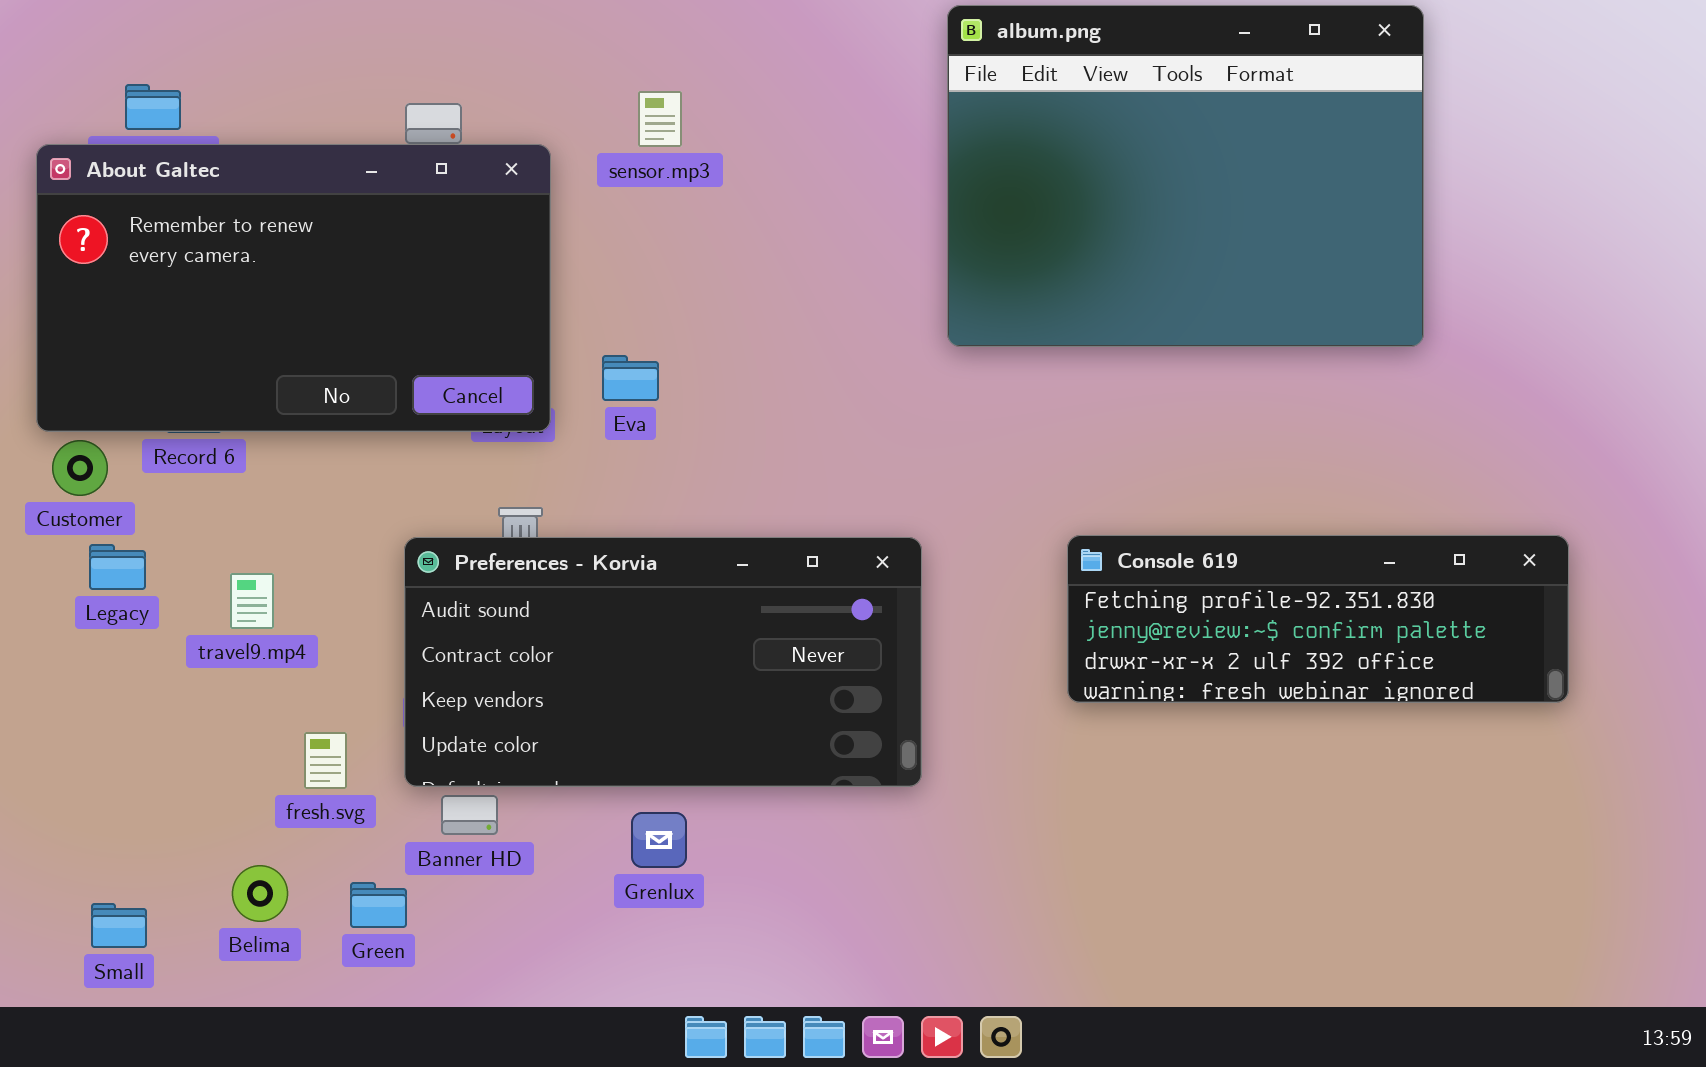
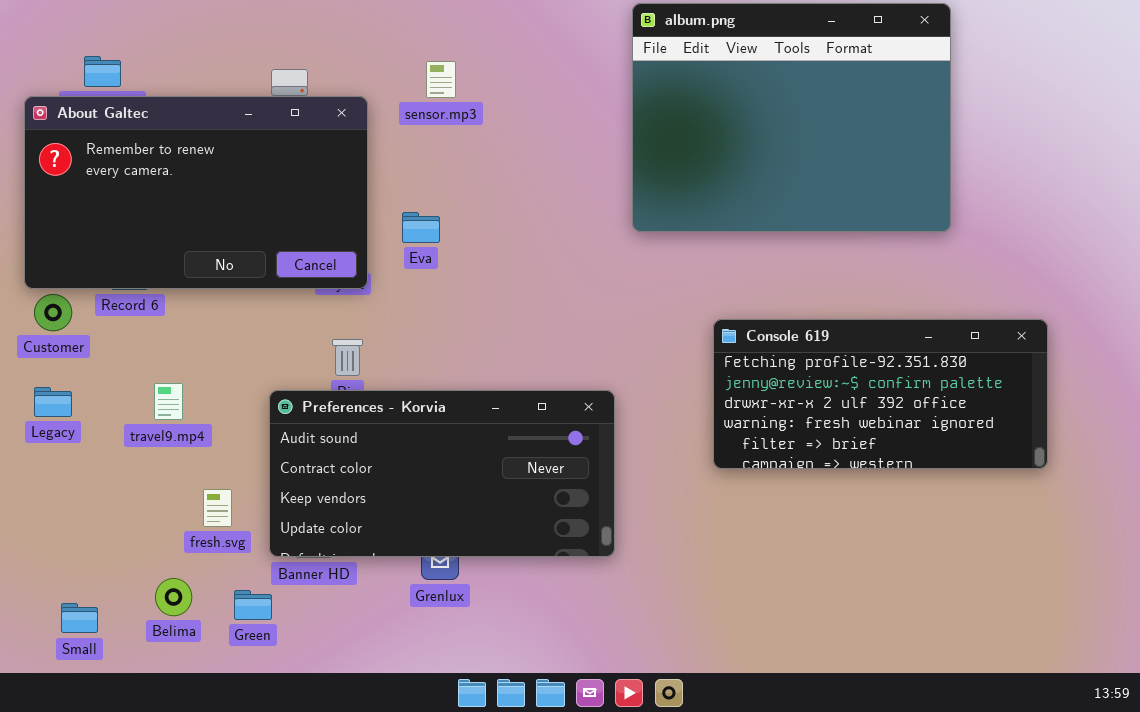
Eva: [602,355,659,401] -> [402,212,440,243], moved
Console 619: [1067,535,1569,703] -> [713,319,1048,469], resized
Preferences - Korvia: [404,537,922,787] -> [269,390,615,557], moved
Legacy: [89,544,146,590] -> [34,387,72,417], moved

